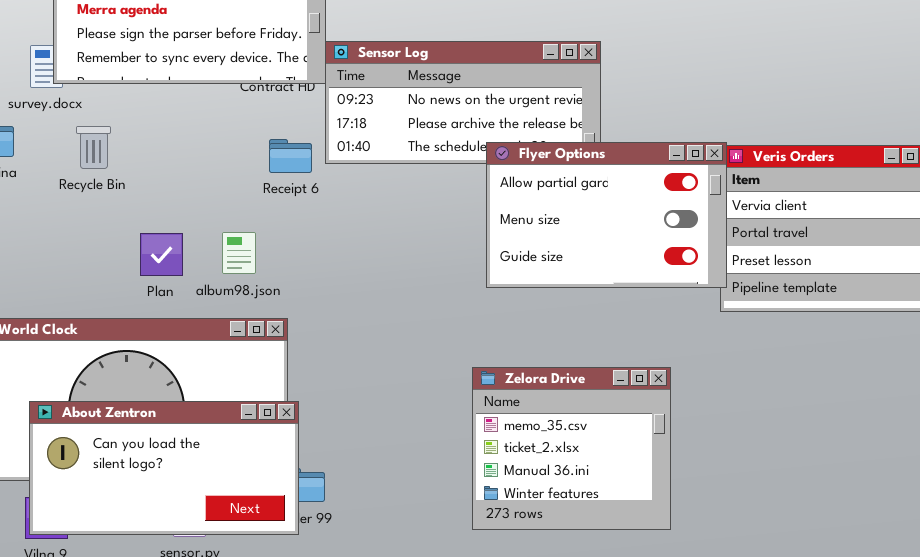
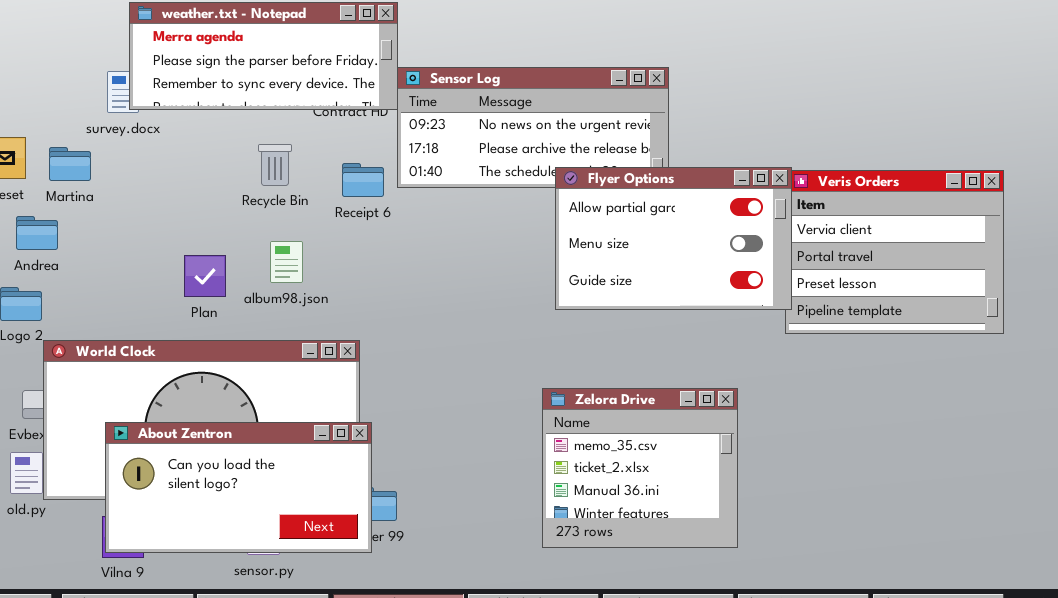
Recycle Bin: [76,126,111,169] -> [258,144,292,186], moved
album98.json: [222,232,256,274] -> [270,241,303,283], moved
Plan: [140,233,183,276] -> [184,255,226,297], moved

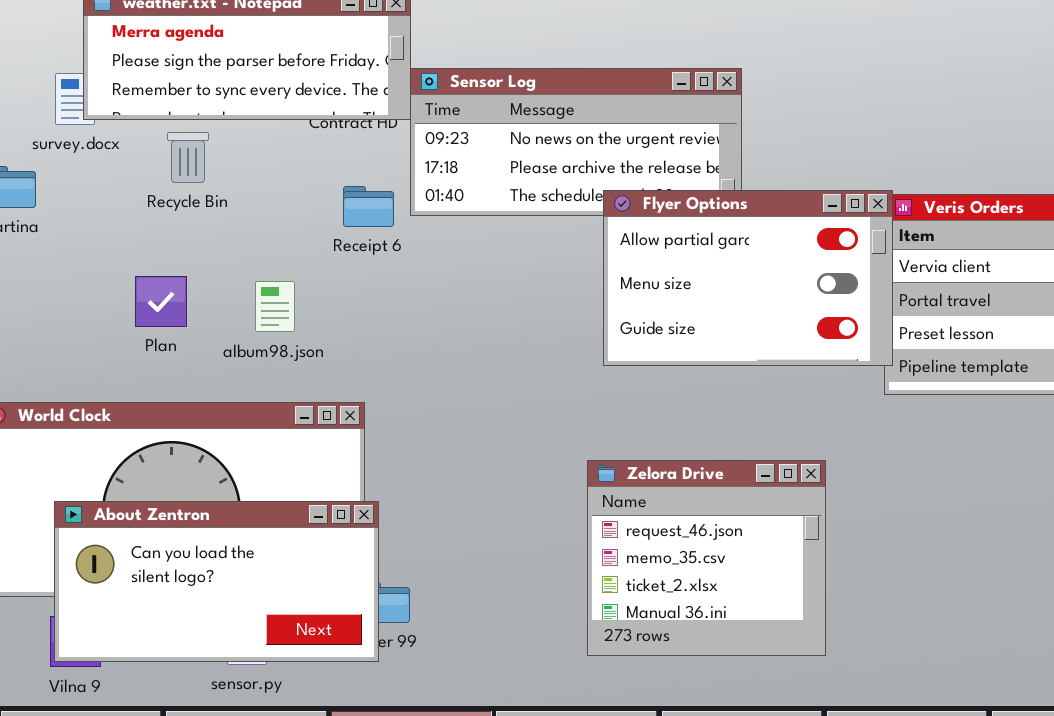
Recycle Bin: [258,144,292,186] -> [167,132,209,183], moved
Plan: [184,255,226,297] -> [135,276,187,327], moved
Zelora Drive: [542,388,738,548] -> [587,460,826,656], scrolled up 1 row

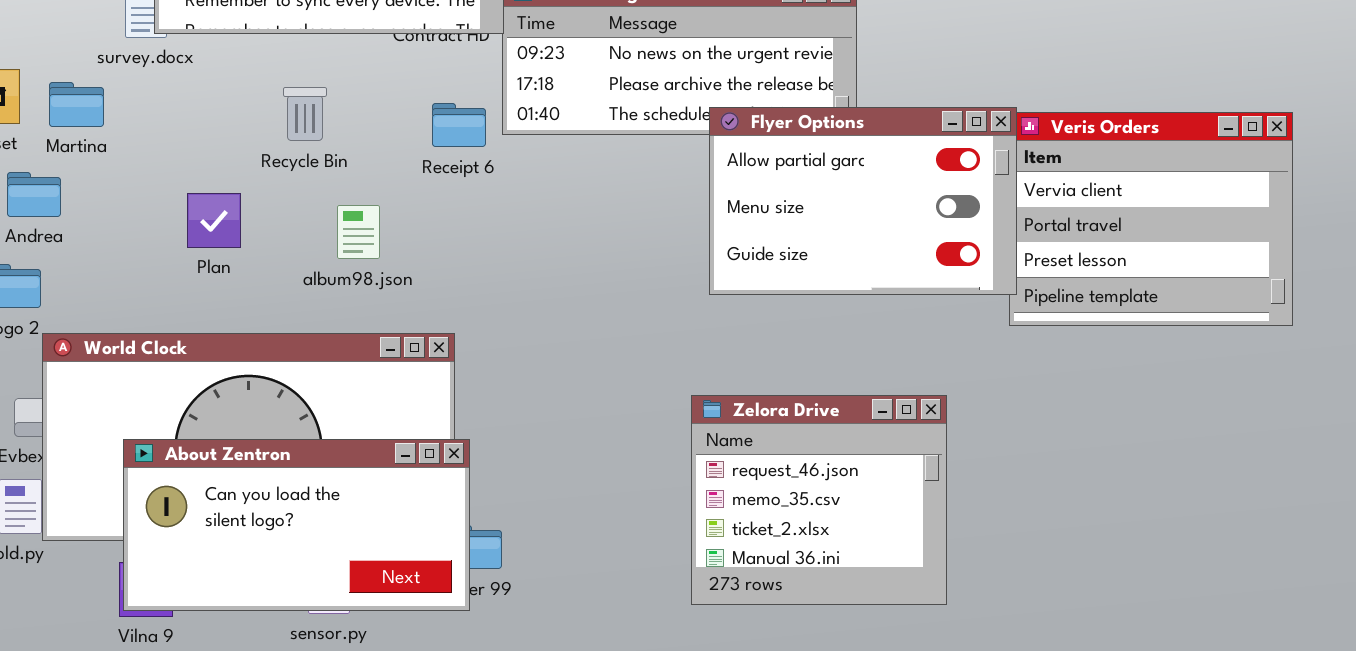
Recycle Bin: [167,132,209,183] -> [283,87,327,141], moved
Plan: [135,276,187,327] -> [187,193,241,248], moved

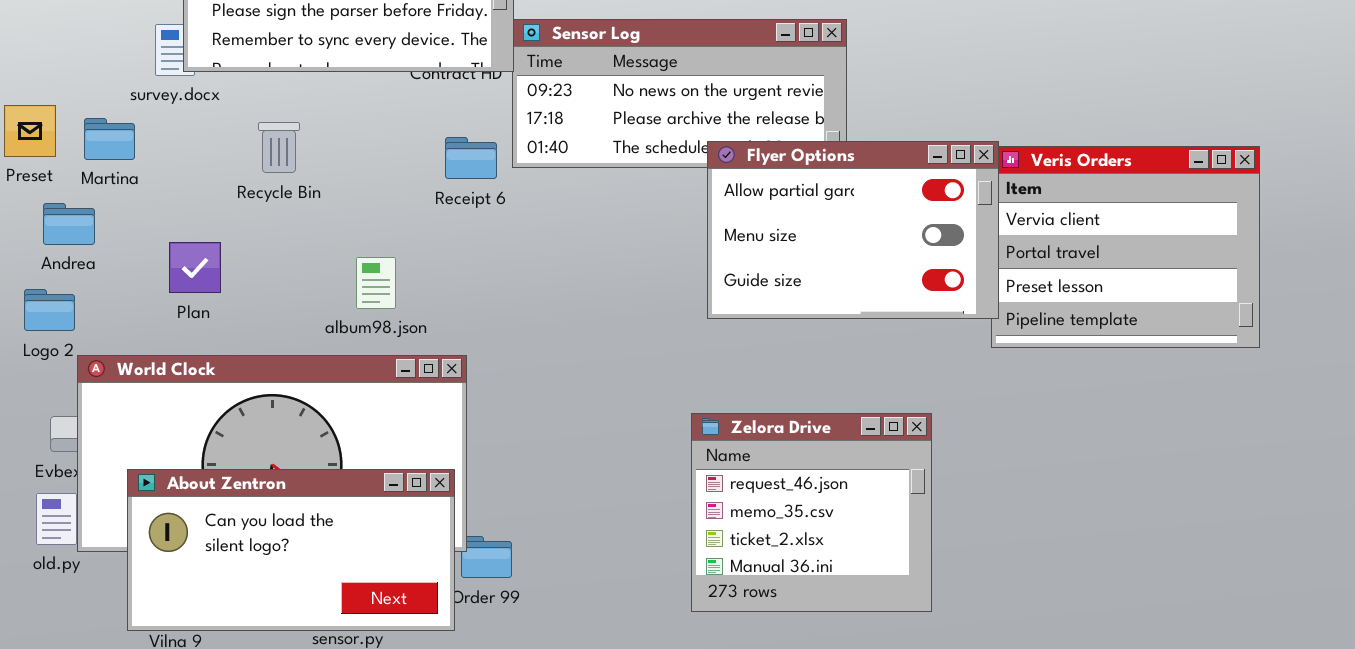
Recycle Bin: [283,87,327,141] -> [258,122,300,173], moved
Plan: [187,193,241,248] -> [169,242,221,293], moved
album98.json: [337,205,380,259] -> [356,257,396,309], moved
About Zentron: [123,439,470,611] -> [127,469,455,631], moved

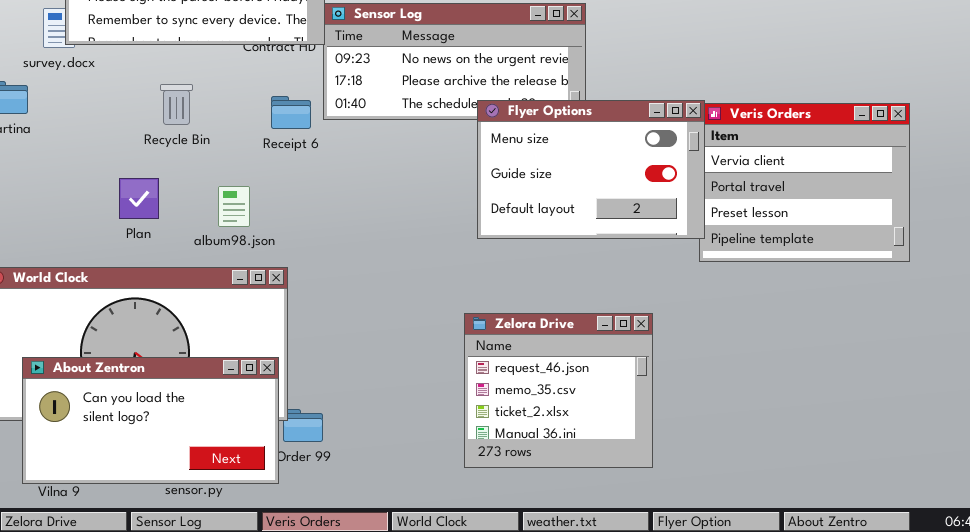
Recycle Bin: [258,122,300,173] -> [160,84,193,125], moved
Flyer Options: [707,141,999,319] -> [477,100,705,239], scrolled down 1 row
Plan: [169,242,221,293] -> [119,178,159,219], moved
album98.json: [356,257,396,309] -> [218,186,250,227], moved

